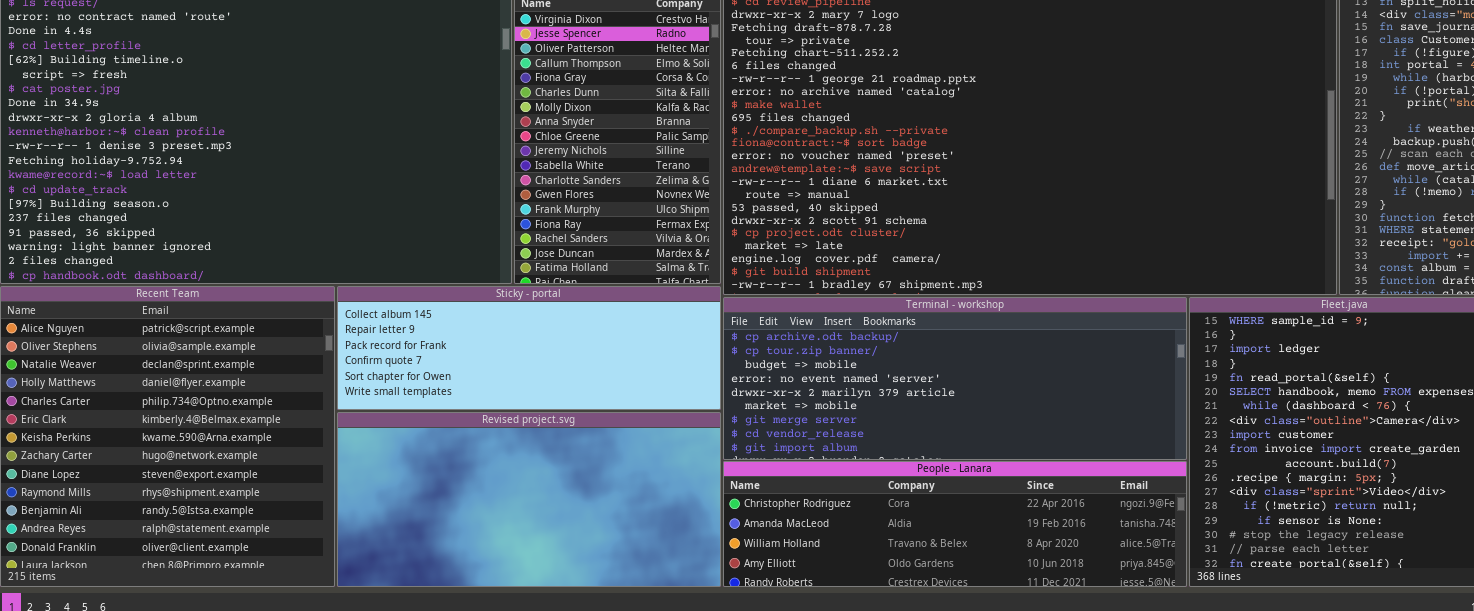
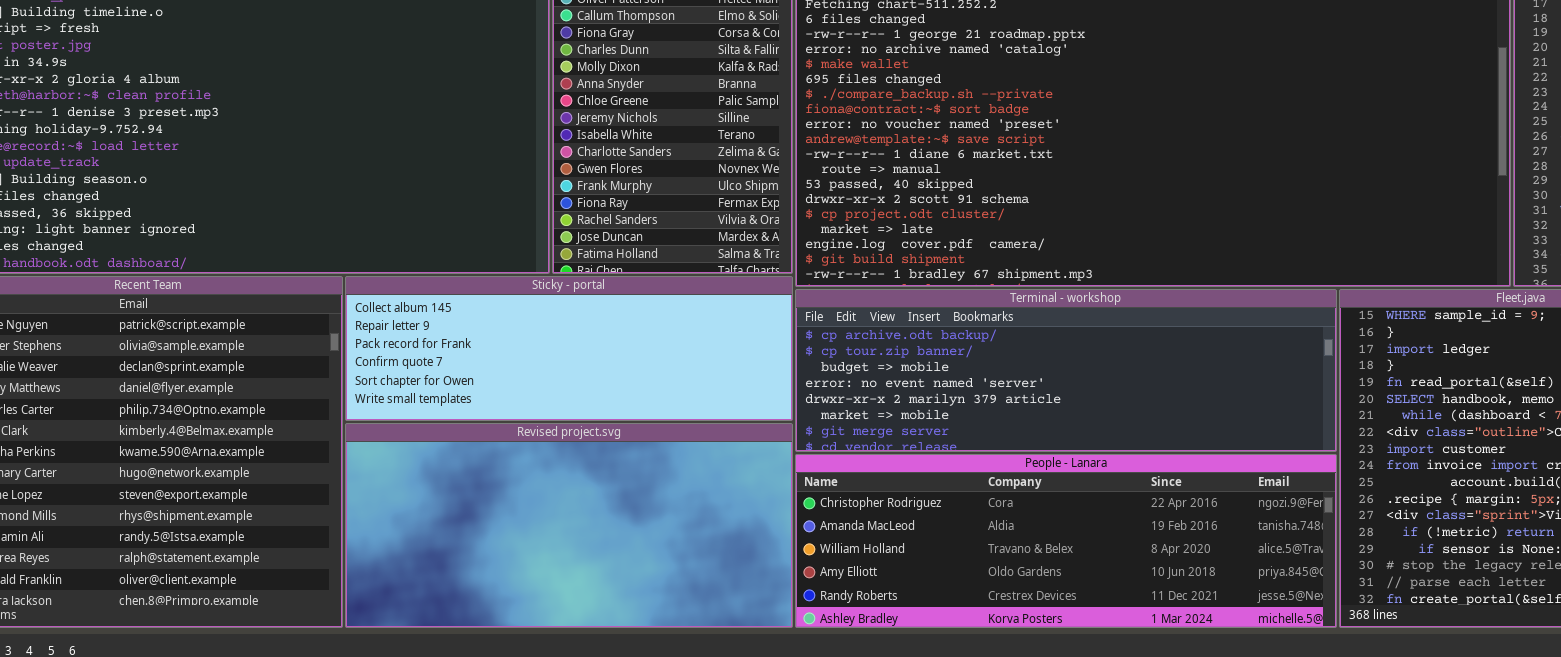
Terminal - workshop: [723,297,1187,460] -> [795,289,1337,452], resized
People - Lanara: [723,461,1187,587] -> [795,454,1337,628], resized

